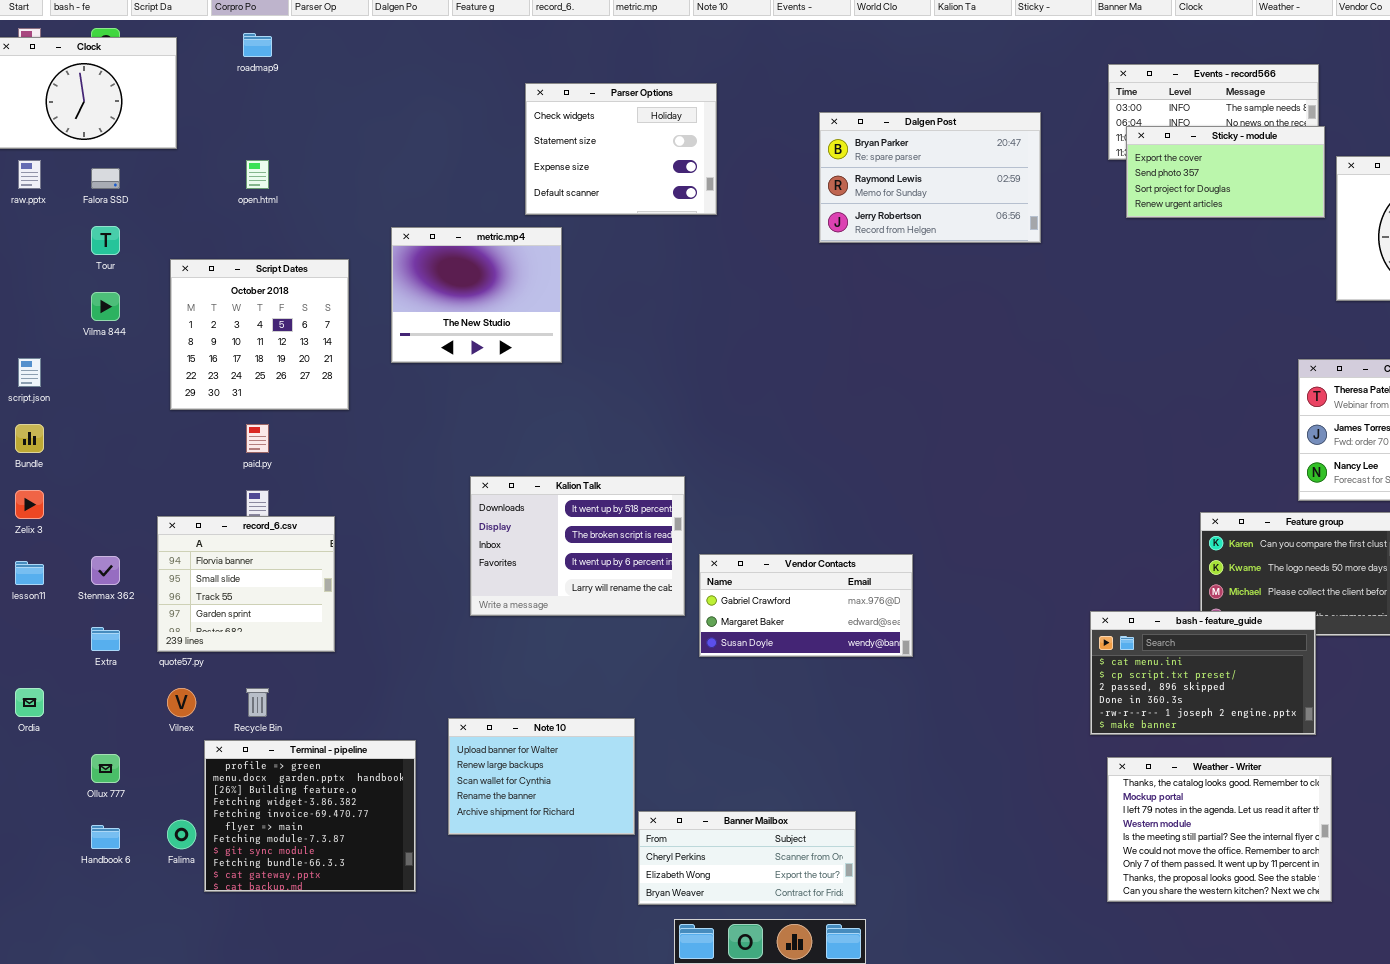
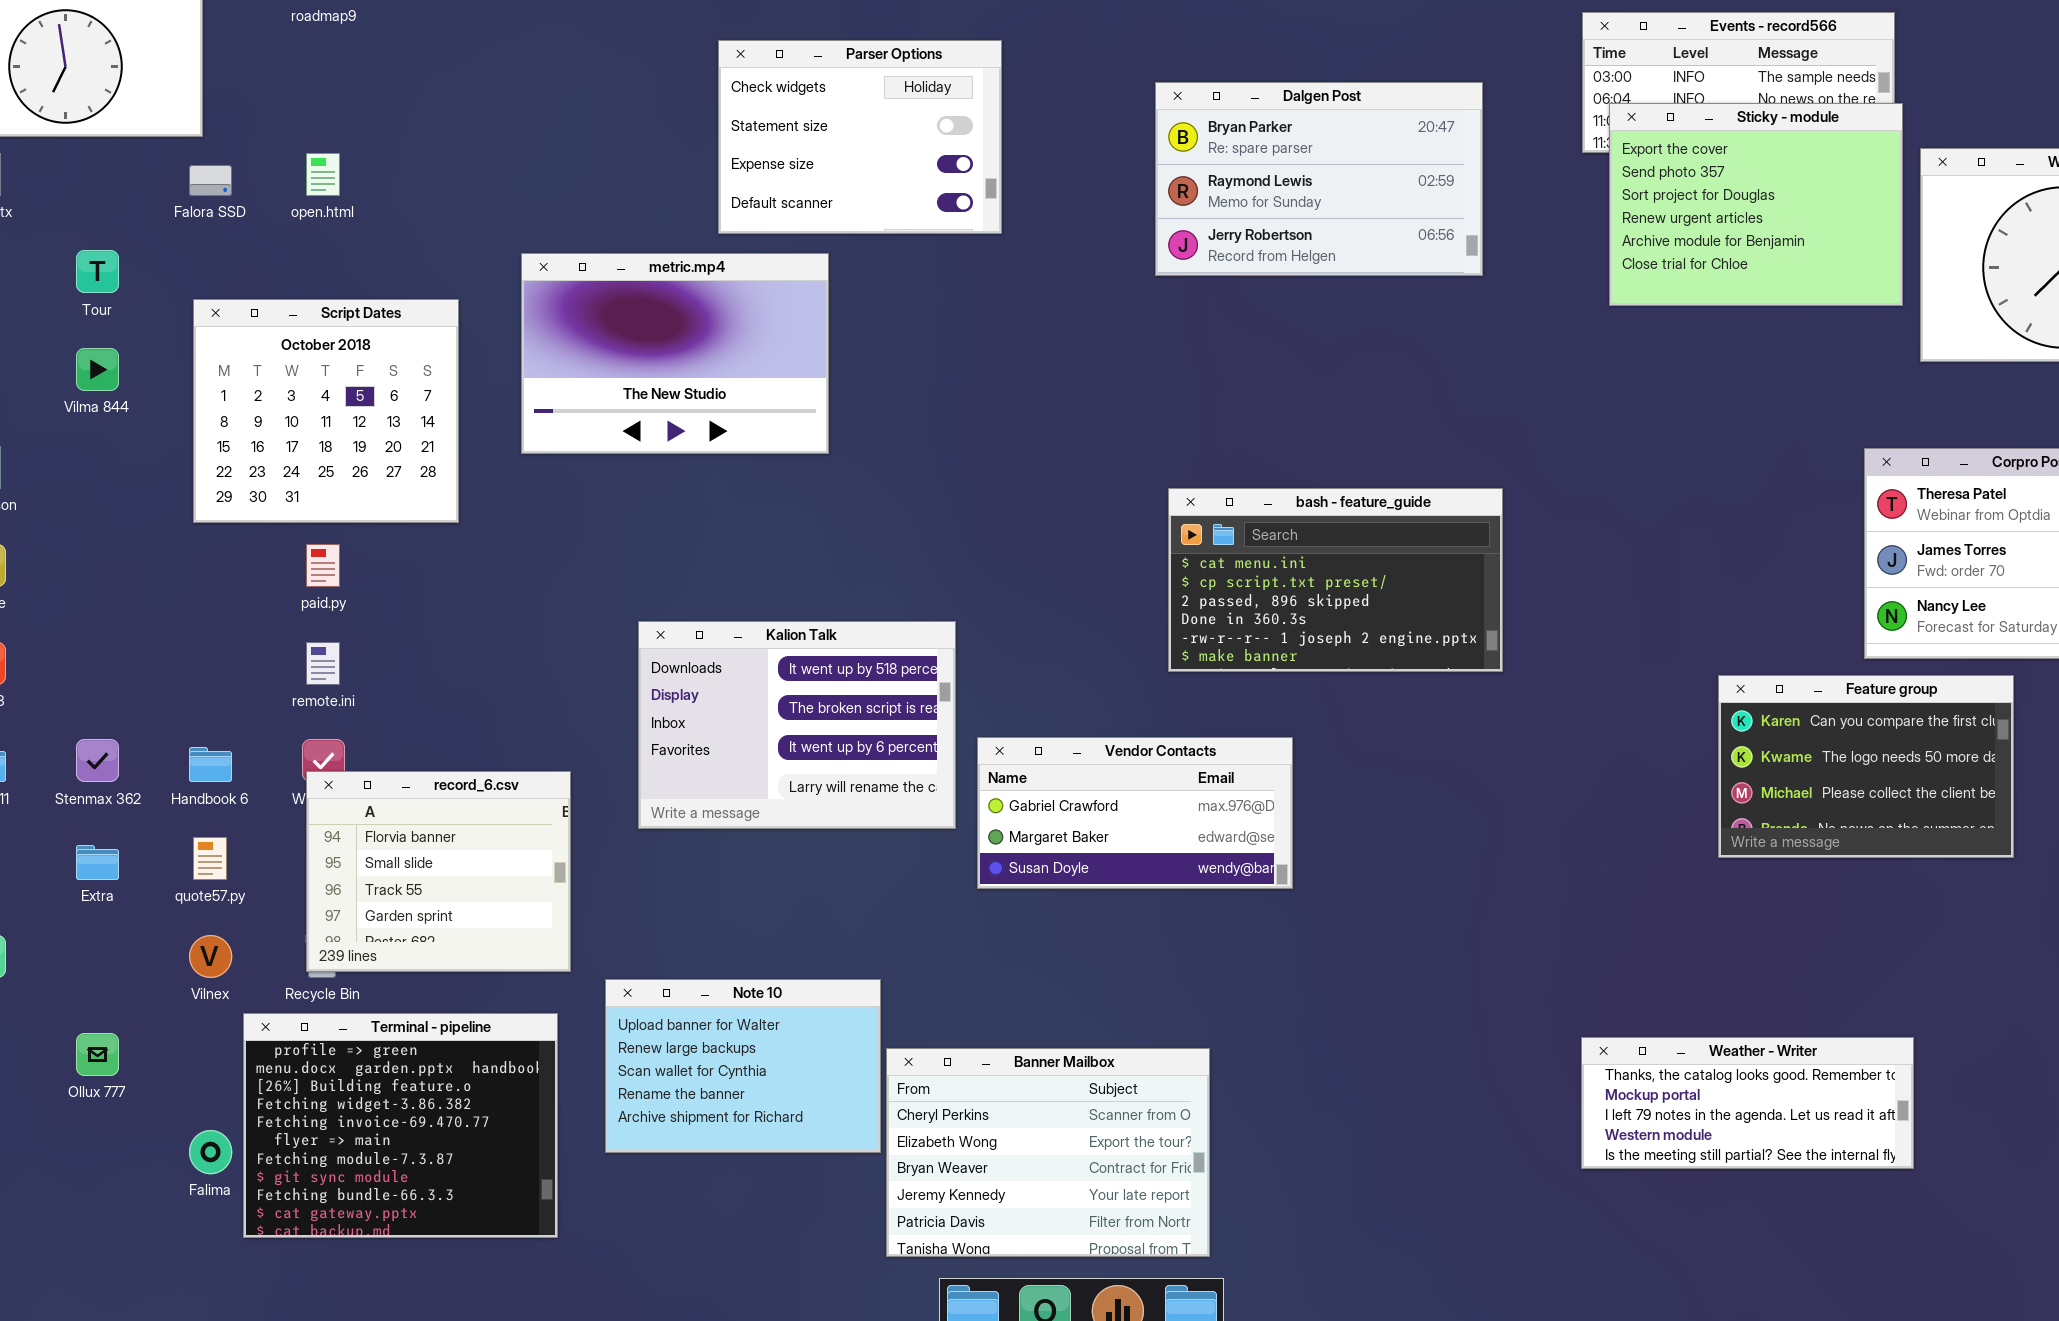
Sticky - module: [1126,126,1325,218] -> [1609,103,1903,306], resized
Falora SSD: [91,168,120,189] -> [189,165,232,196], moved
metric.mp4: [391,227,562,363] -> [521,253,829,454], resized
record_6.csv: [157,516,335,652] -> [306,771,571,972], moved
bash - feature_guide: [1090,611,1316,735] -> [1168,488,1503,672], moved
Weather - Writer: [1107,757,1332,902] -> [1581,1037,1914,1169], resized
Banner Mailbox: [638,811,856,905] -> [886,1048,1210,1257], resized
Handbook 6: [91,825,120,849] -> [189,747,232,782], moved

